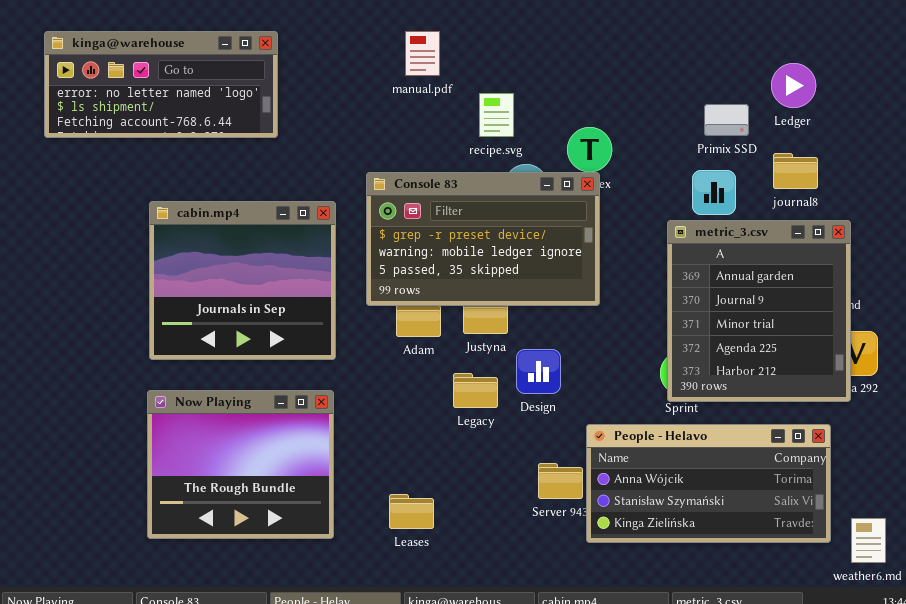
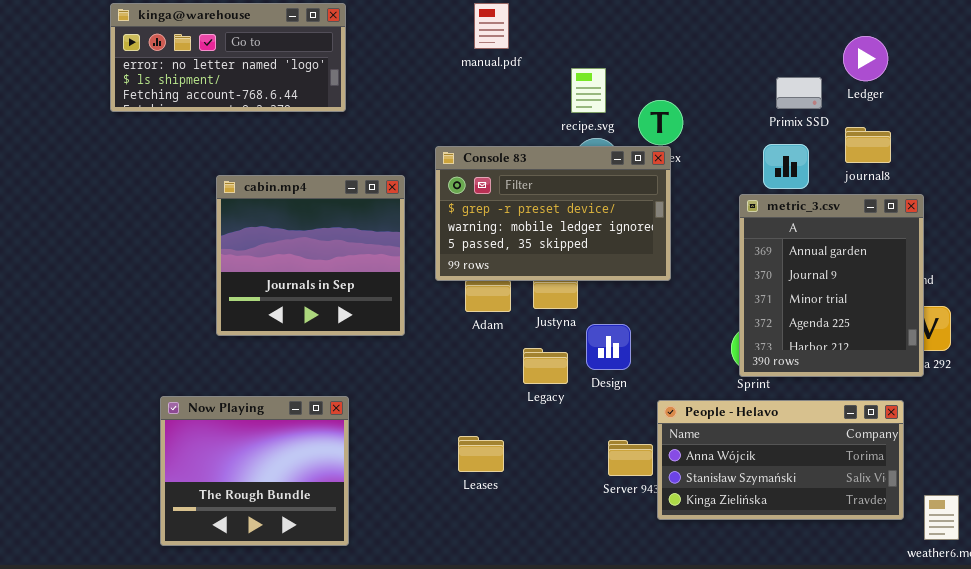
recipe.svg: [479,93,514,137] -> [571,68,606,113], moved
Now Playing: [147,390,334,539] -> [160,396,349,546], moved
Leases: [389,494,434,529] -> [458,436,504,472], moved

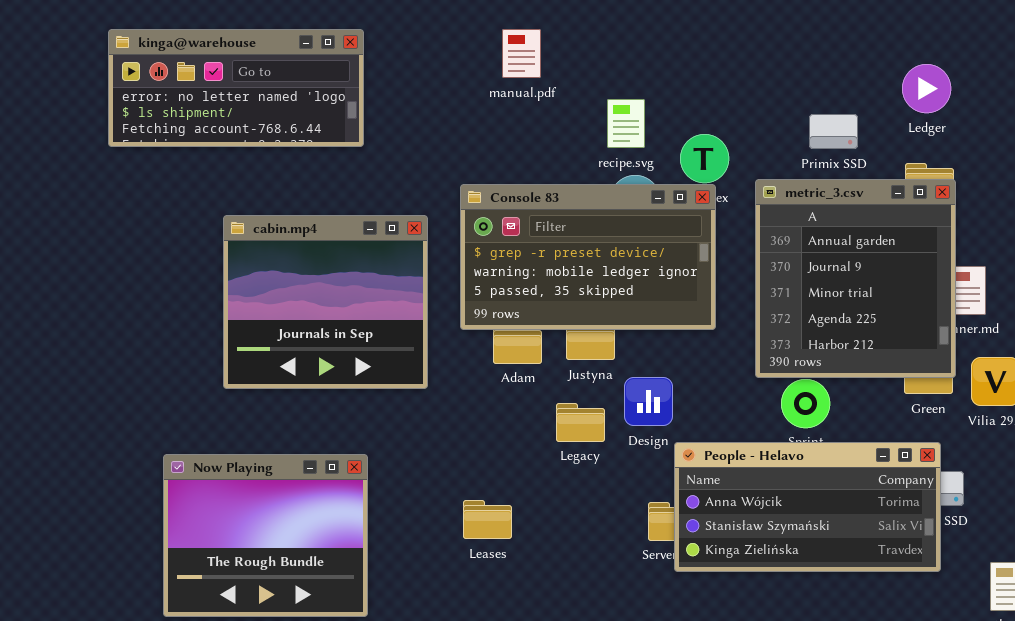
Primix SSD: [776,77,822,109] -> [809,114,858,149], moved
metric_3.csv: [739,194,924,377] -> [755,179,956,378], moved
People - Helavo: [657,400,904,520] -> [674,442,941,572], moved
Leases: [458,436,504,472] -> [463,500,512,539], moved

